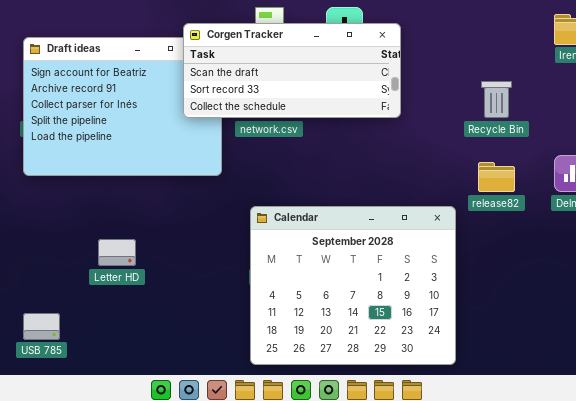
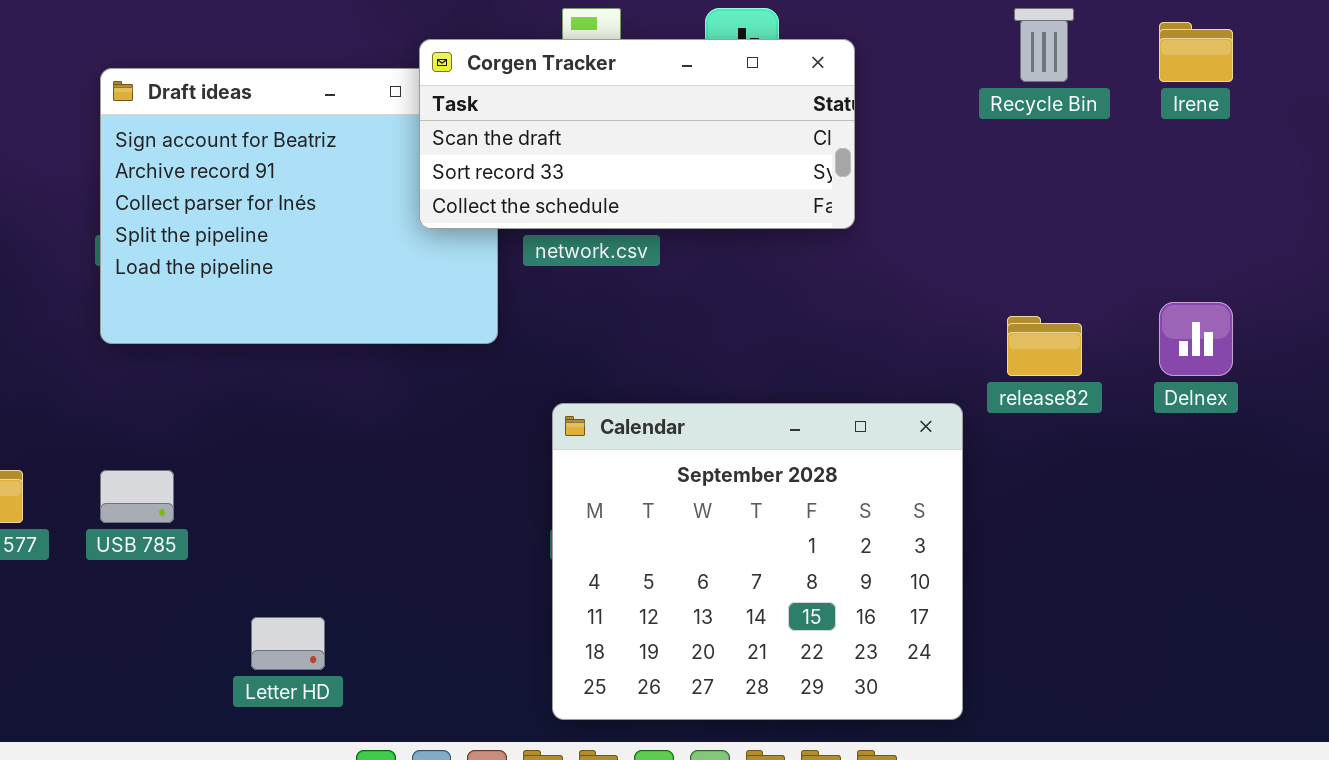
Recycle Bin: [481,81,512,118] -> [1014,8,1074,82], moved
Letter HD: [98,239,136,266] -> [251,617,325,670], moved
USB 785: [23,313,60,340] -> [100,470,174,523], moved

